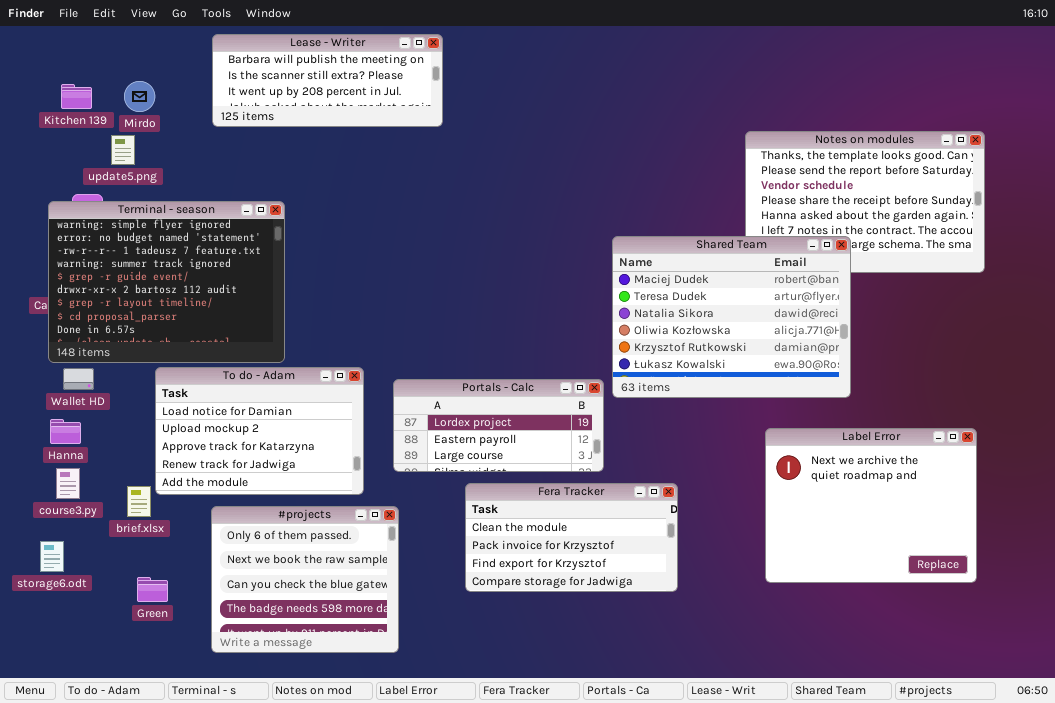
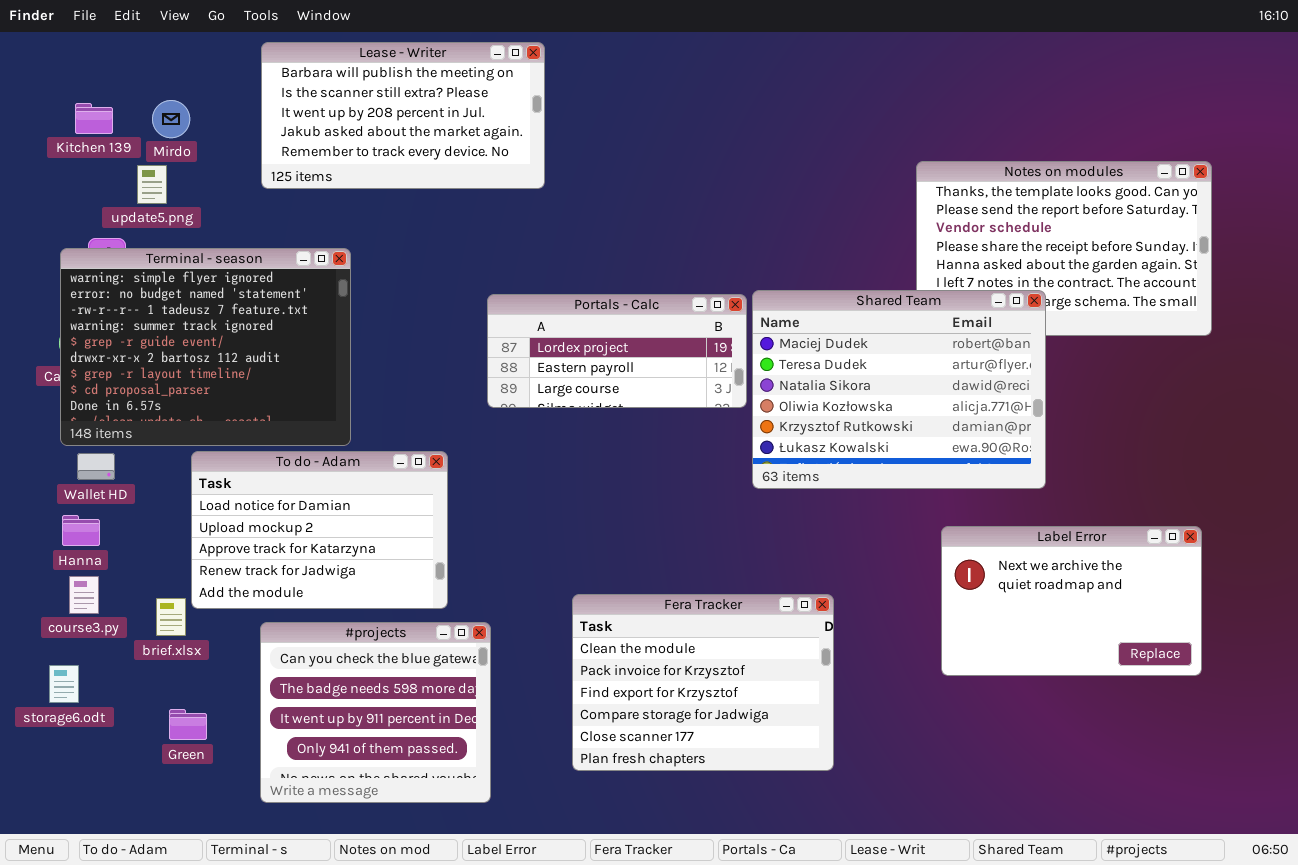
Lease - Writer: [212,34,443,127] -> [261,42,545,189], resized
Portals - Calc: [393,379,604,472] -> [487,294,747,408], moved
Label Error: [765,428,977,583] -> [941,526,1202,676], resized
Fera Tracker: [465,483,678,592] -> [572,594,834,771], resized
#projects: [211,506,399,653] -> [260,622,491,803], scrolled down 2 rows

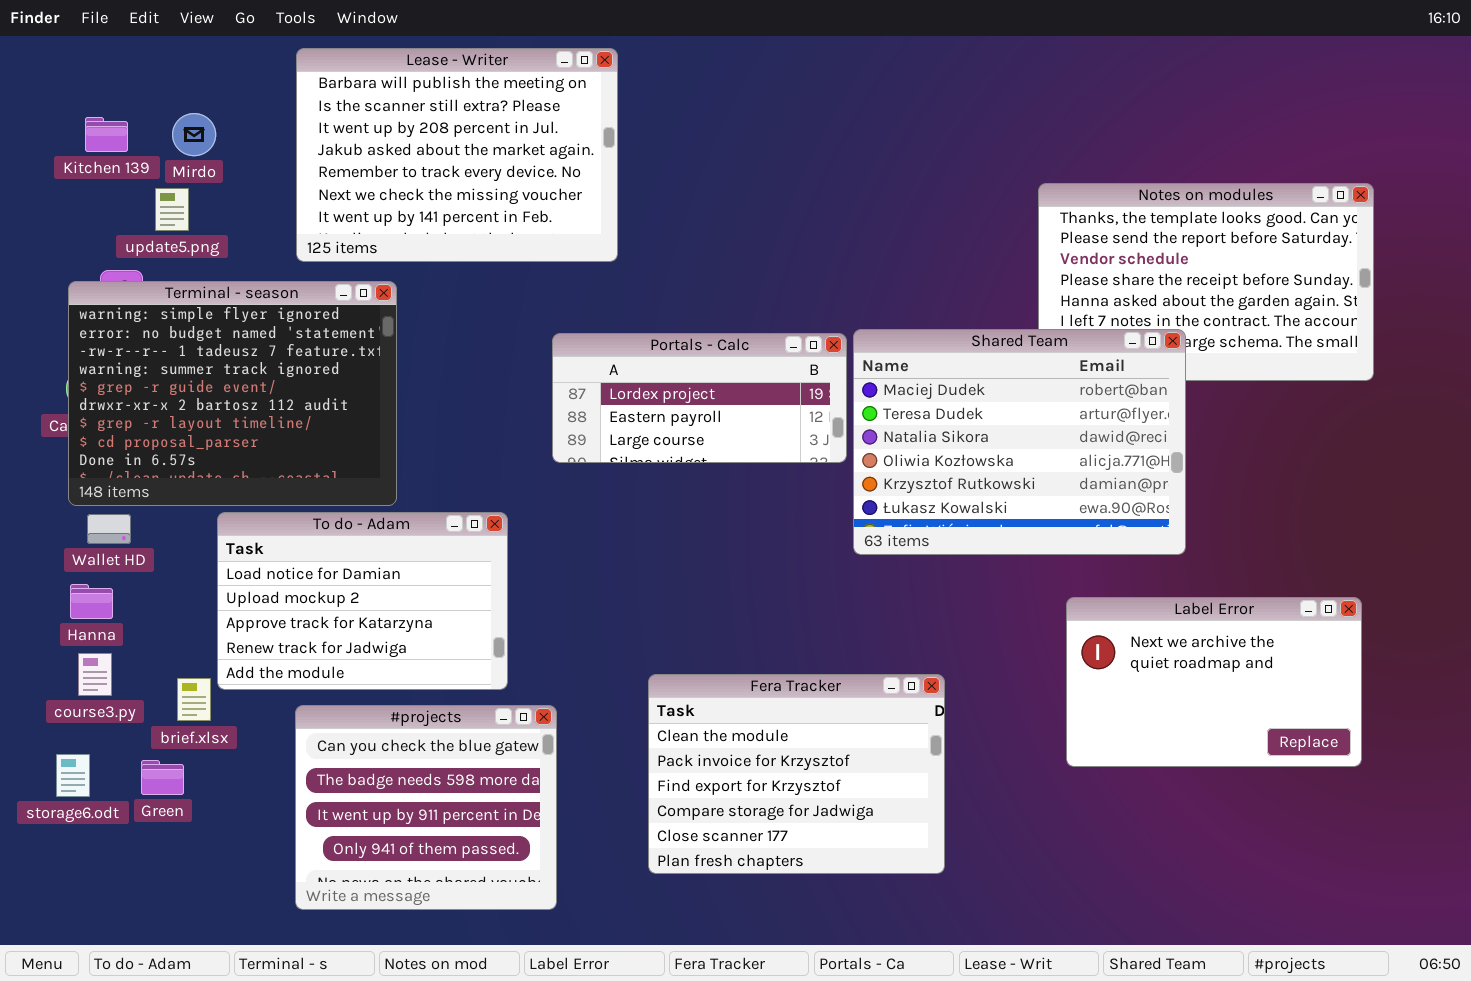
Lease - Writer: [261,42,545,189] -> [296,48,618,262], resized
Green: [169,709,207,740] -> [141,760,184,795], moved

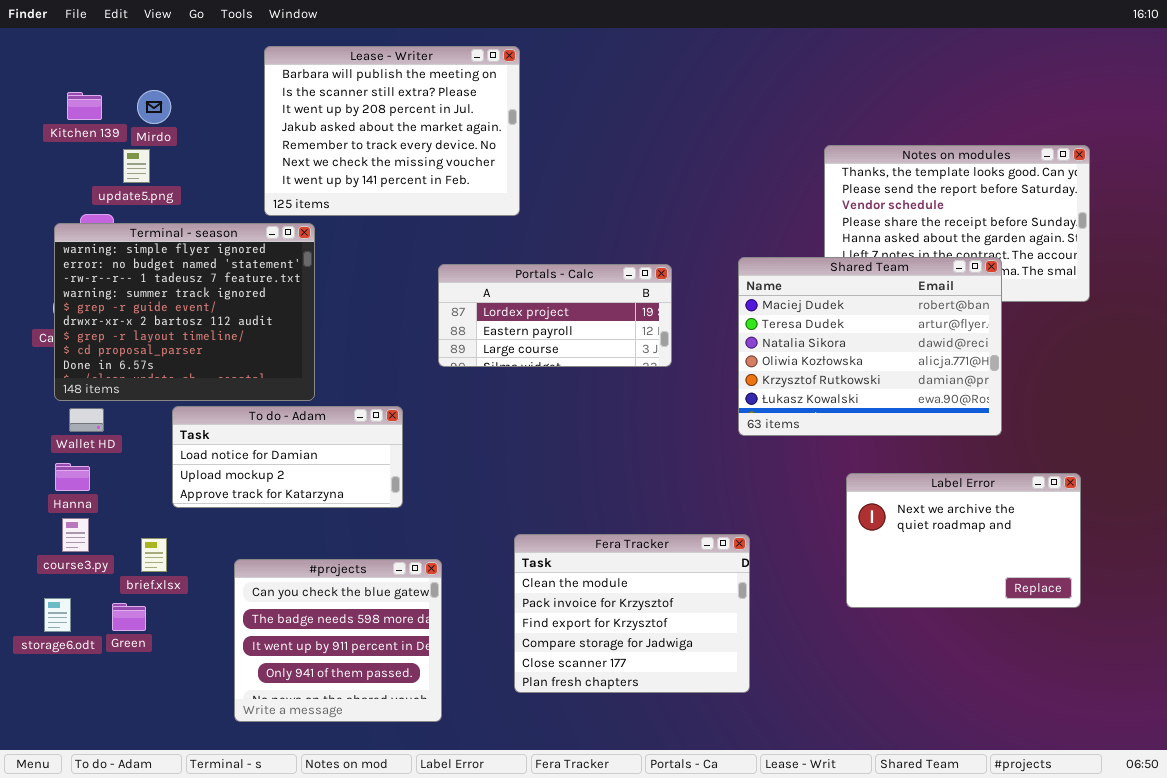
Lease - Writer: [296,48,618,262] -> [264,46,520,216], moved
Shared Team: [853,329,1186,555] -> [738,257,1002,436], moved
To do - Adam: [217,512,508,690] -> [172,406,403,508], resized

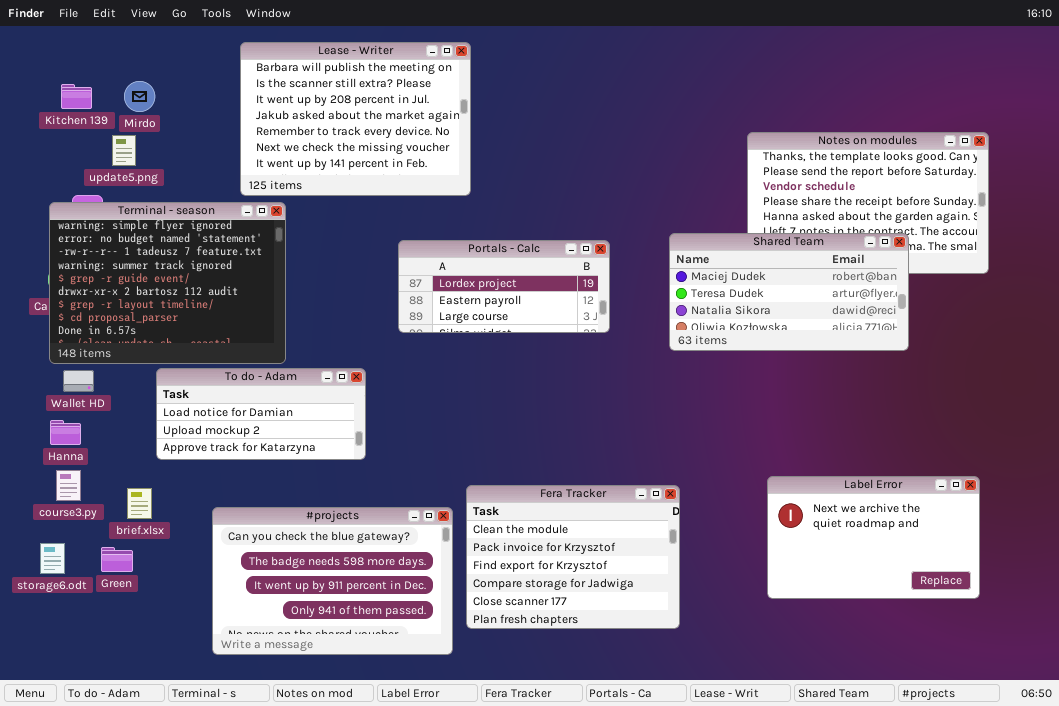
Shared Team: [738,257,1002,436] -> [669,233,909,351], resized
Label Error: [846,473,1081,608] -> [767,476,980,599], moved
#projects: [234,559,442,722] -> [212,507,453,655], resized

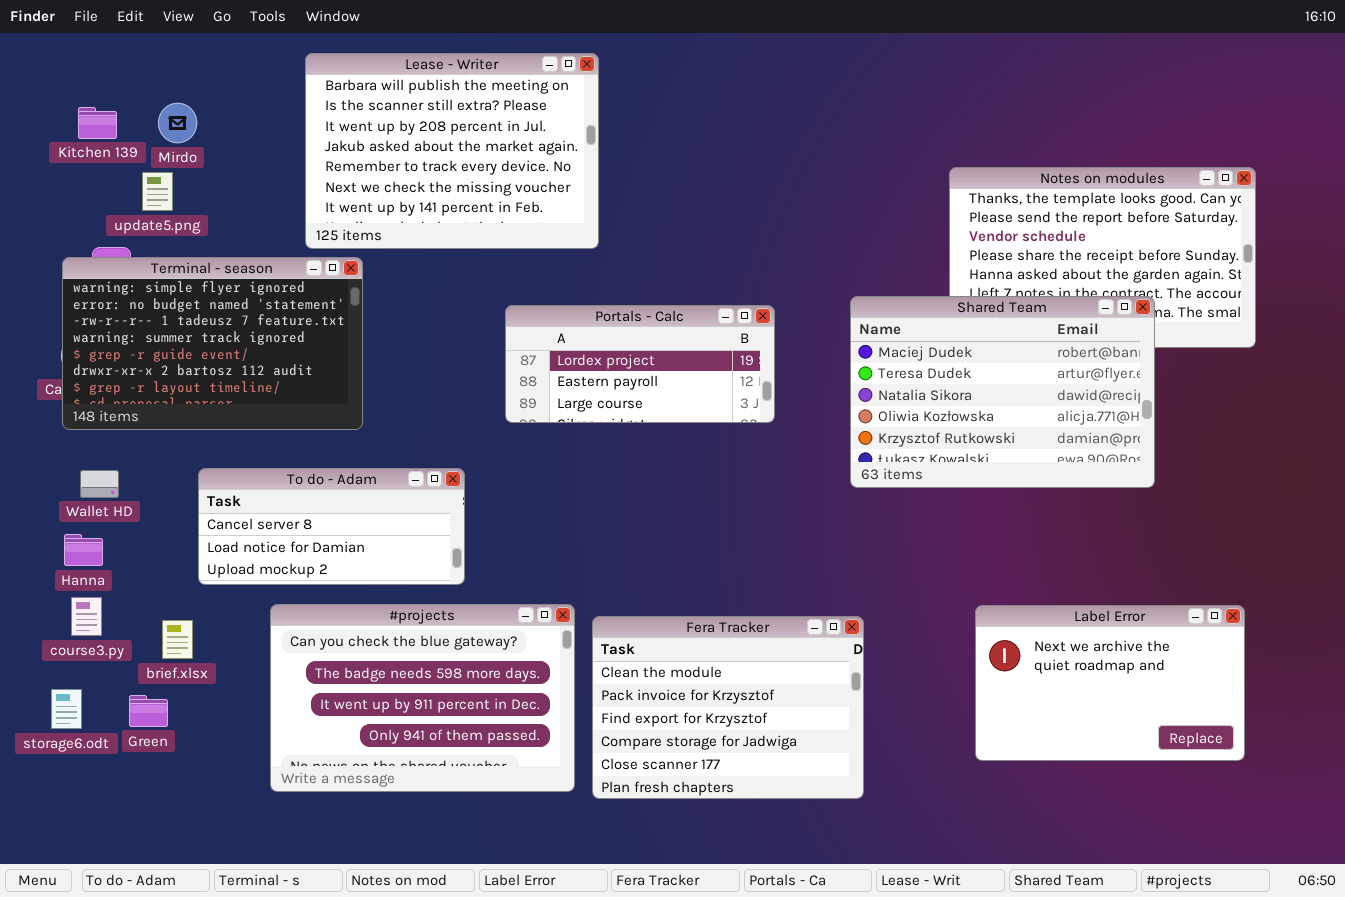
Terminal - season: [49,202,286,364] -> [62,257,363,430], resized
Shared Team: [669,233,909,351] -> [850,296,1155,488], resized
To do - Adam: [156,368,366,460] -> [198,468,465,585], scrolled up 1 row
#projects: [212,507,453,655] -> [270,604,575,792], moved

